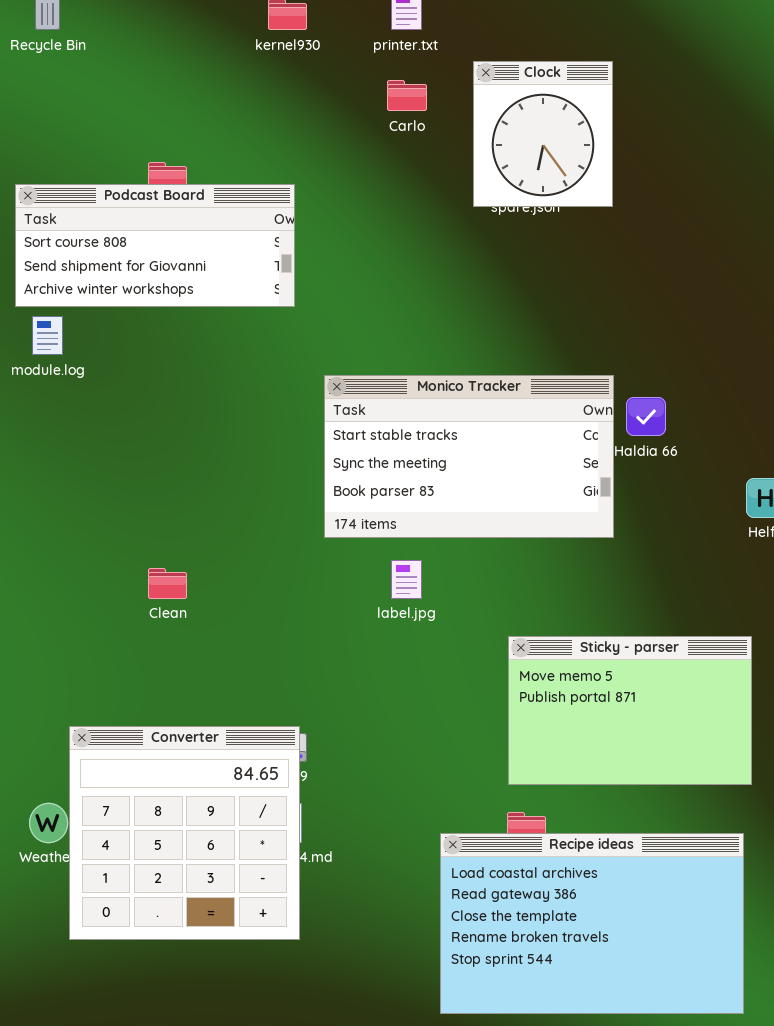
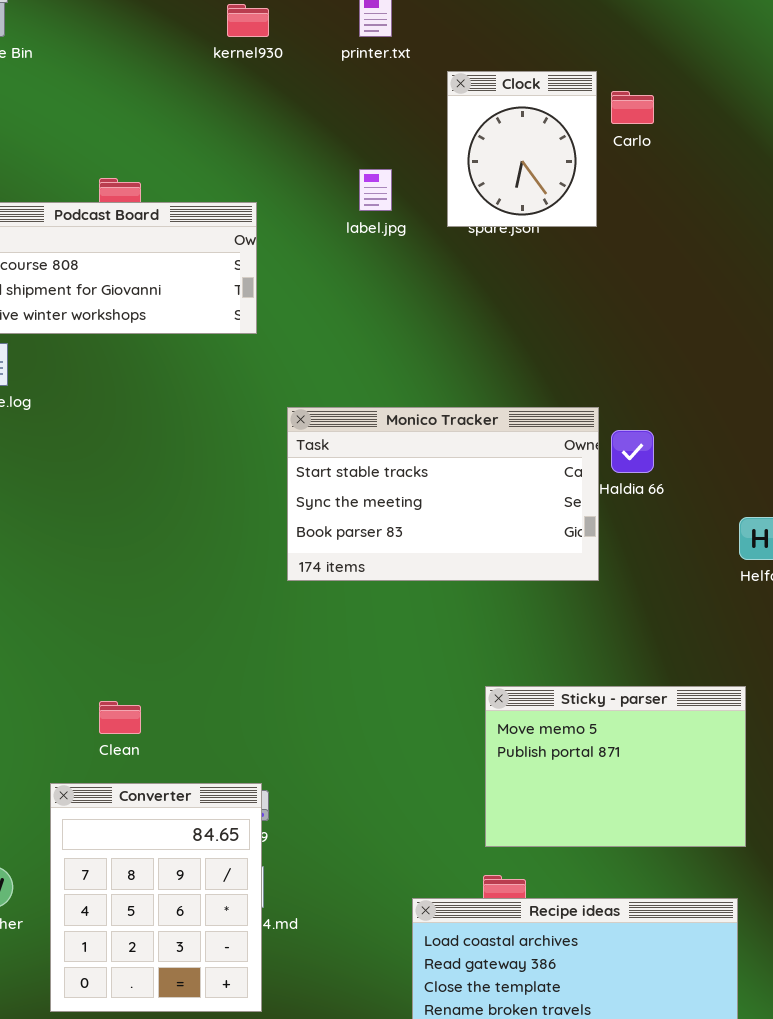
Carlo: [387,80,427,111] -> [611,91,654,124], moved
label.jpg: [391,560,422,599] -> [359,169,392,211], moved
Clean: [148,568,187,599] -> [99,701,141,734], moved
Converter: [69,726,300,940] -> [50,783,262,1012], resized

